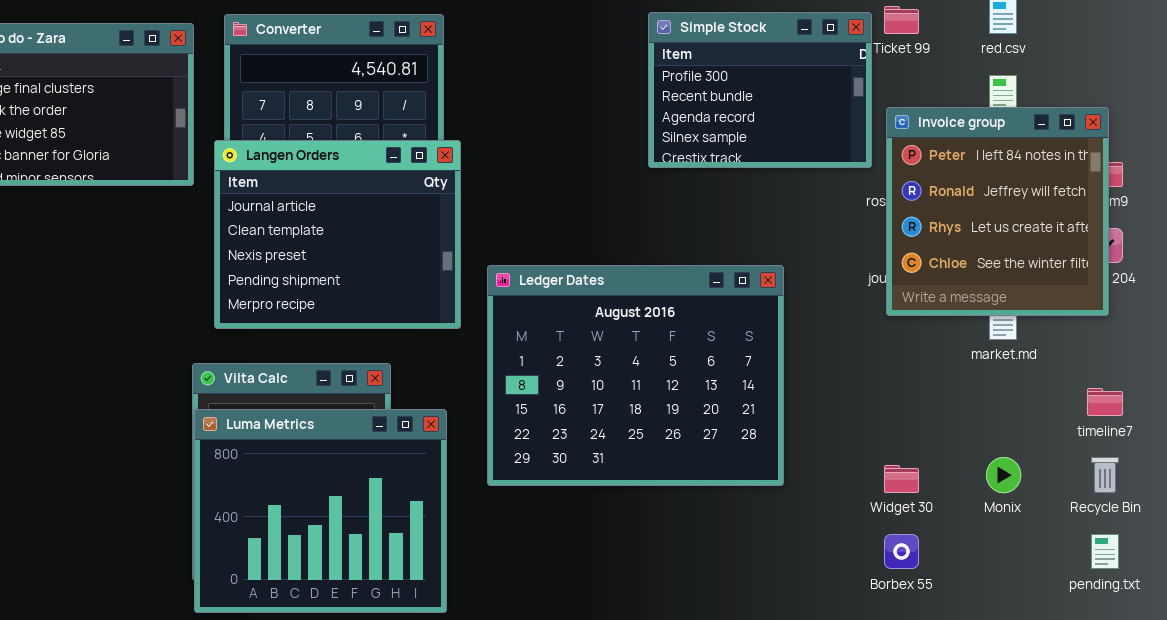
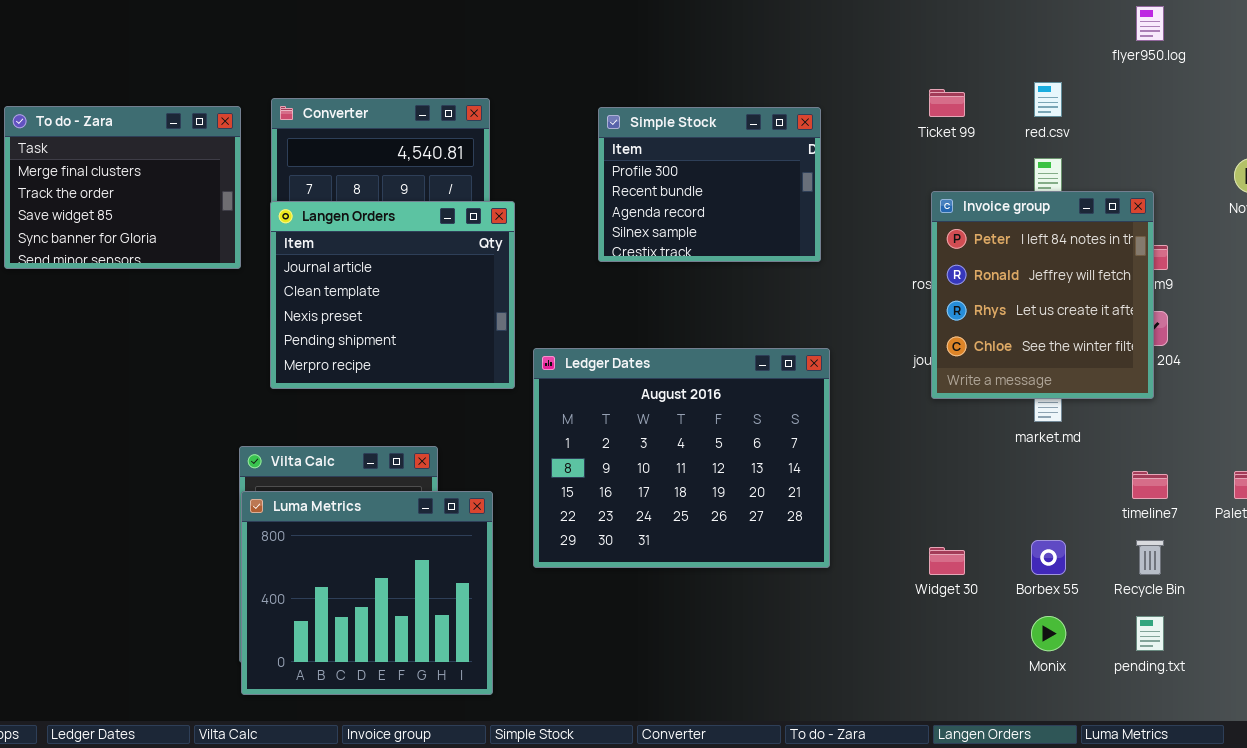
Simple Stock: [648,12,872,168] -> [598,107,821,262], moved
Langen Orders: [214,140,461,329] -> [270,201,515,389], moved
Monix: [986,457,1021,493] -> [1031,616,1066,651], moved
Borbex 55: [884,534,919,569] -> [1031,540,1066,575], moved

